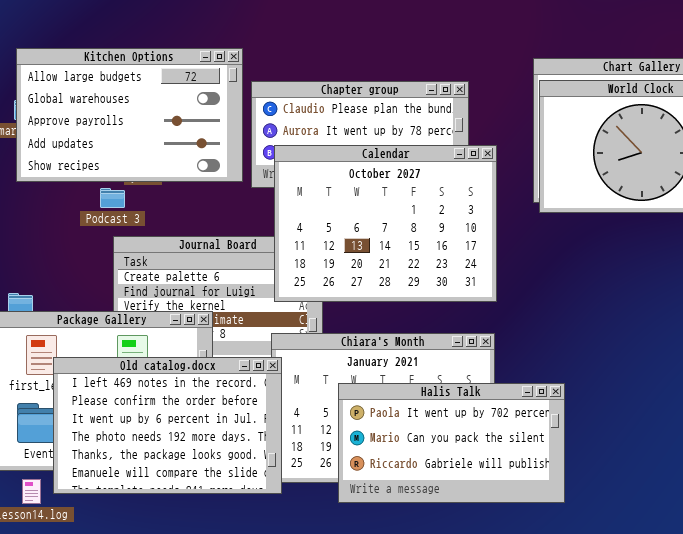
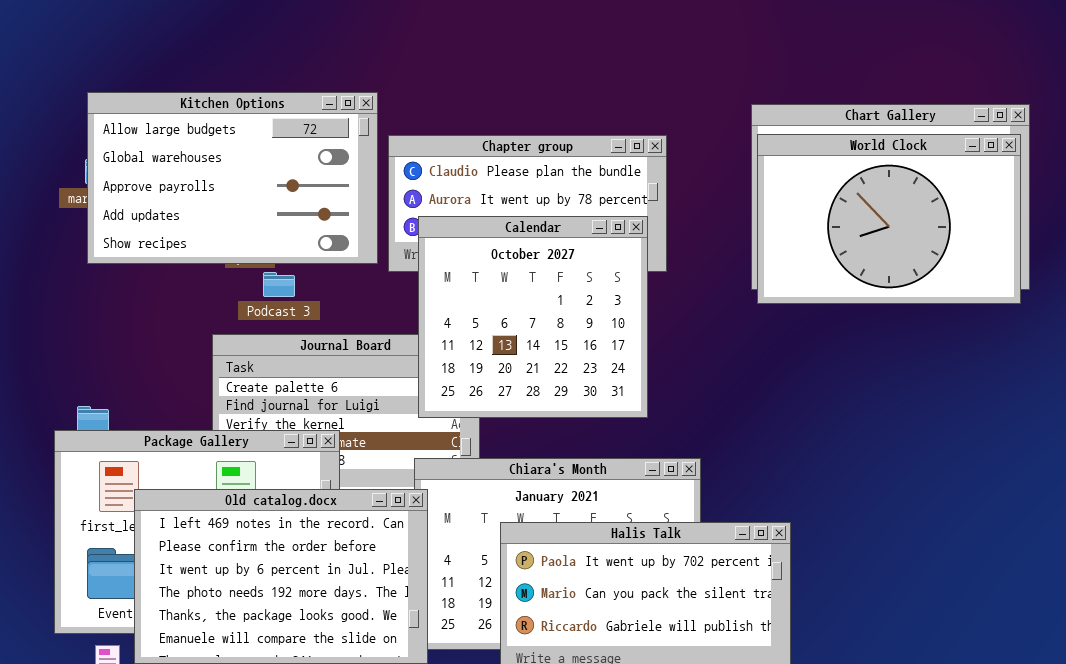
Calendar: [274,145,497,302] -> [418,216,648,418], resized
Podcast 3: [100,188,125,208] -> [263,272,295,297], moved

